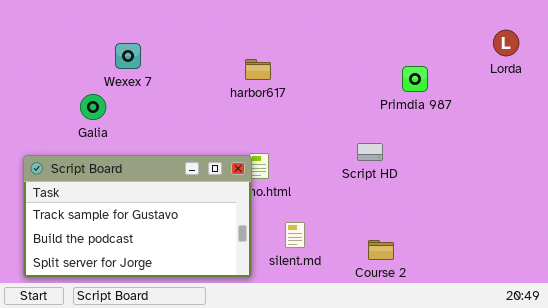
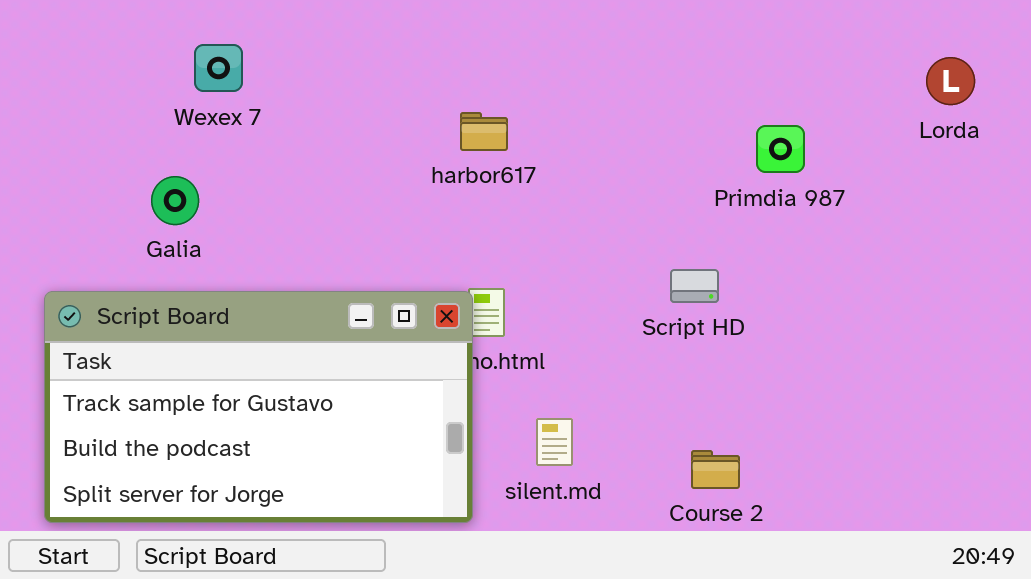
Wexex 7: [115,43,141,69] -> [194,44,243,92], moved

